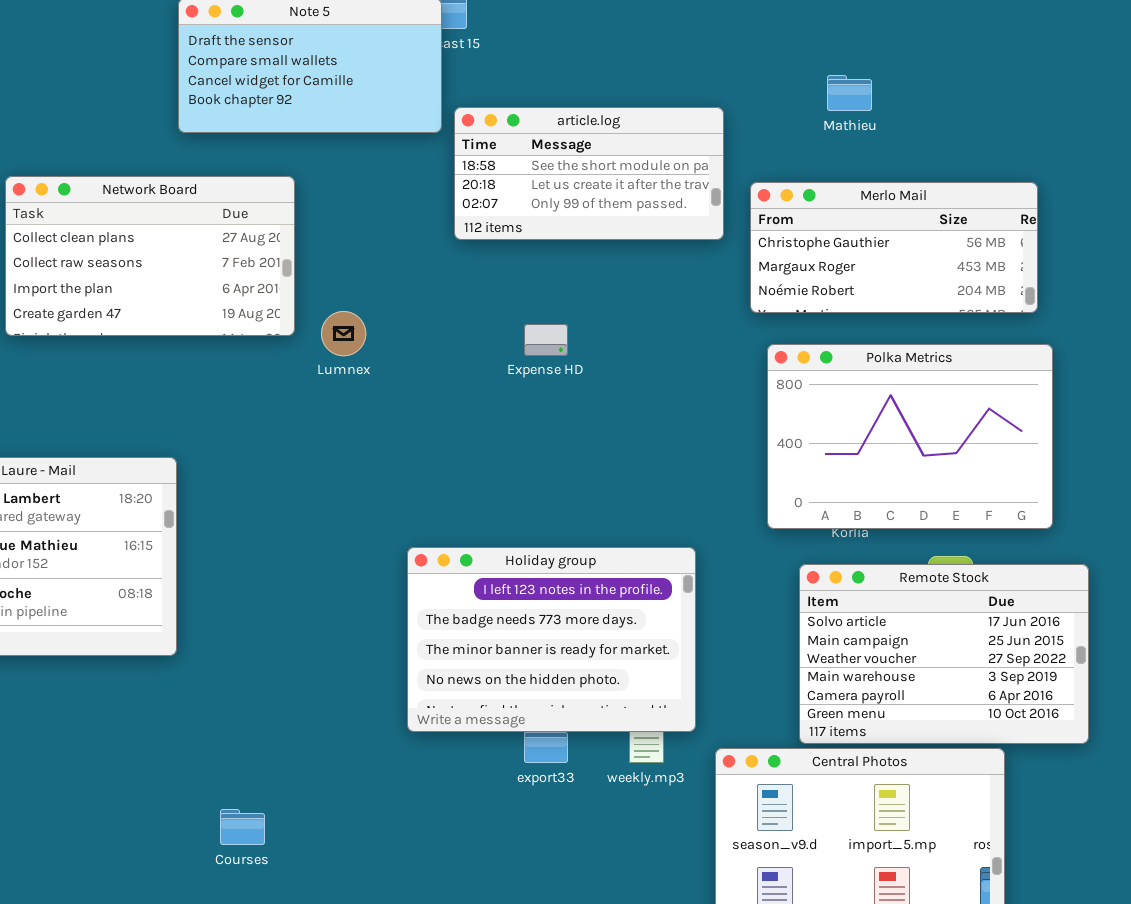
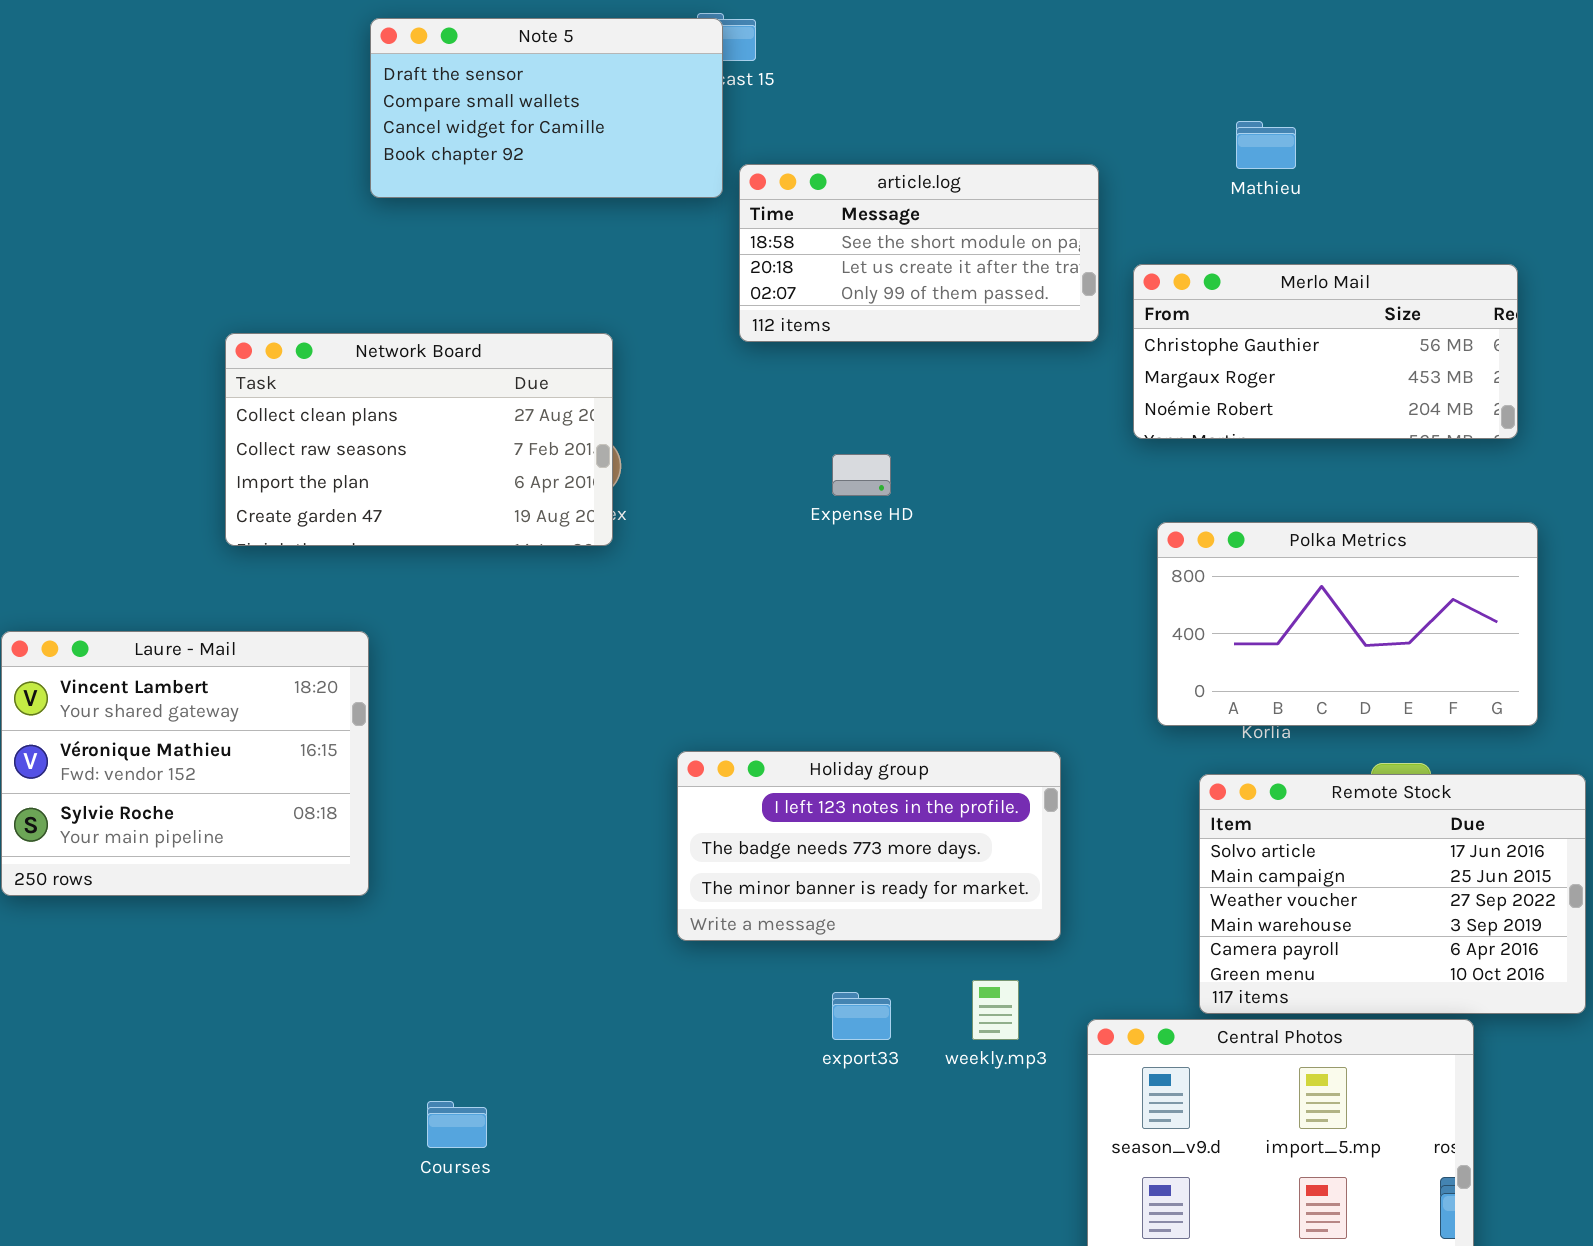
Network Board: [5,176,295,336] -> [225,333,613,546], moved
Polka Metrics: [767,344,1053,529] -> [1157,522,1538,726], resized
Holiday group: [407,547,696,732] -> [677,751,1061,941], resized

